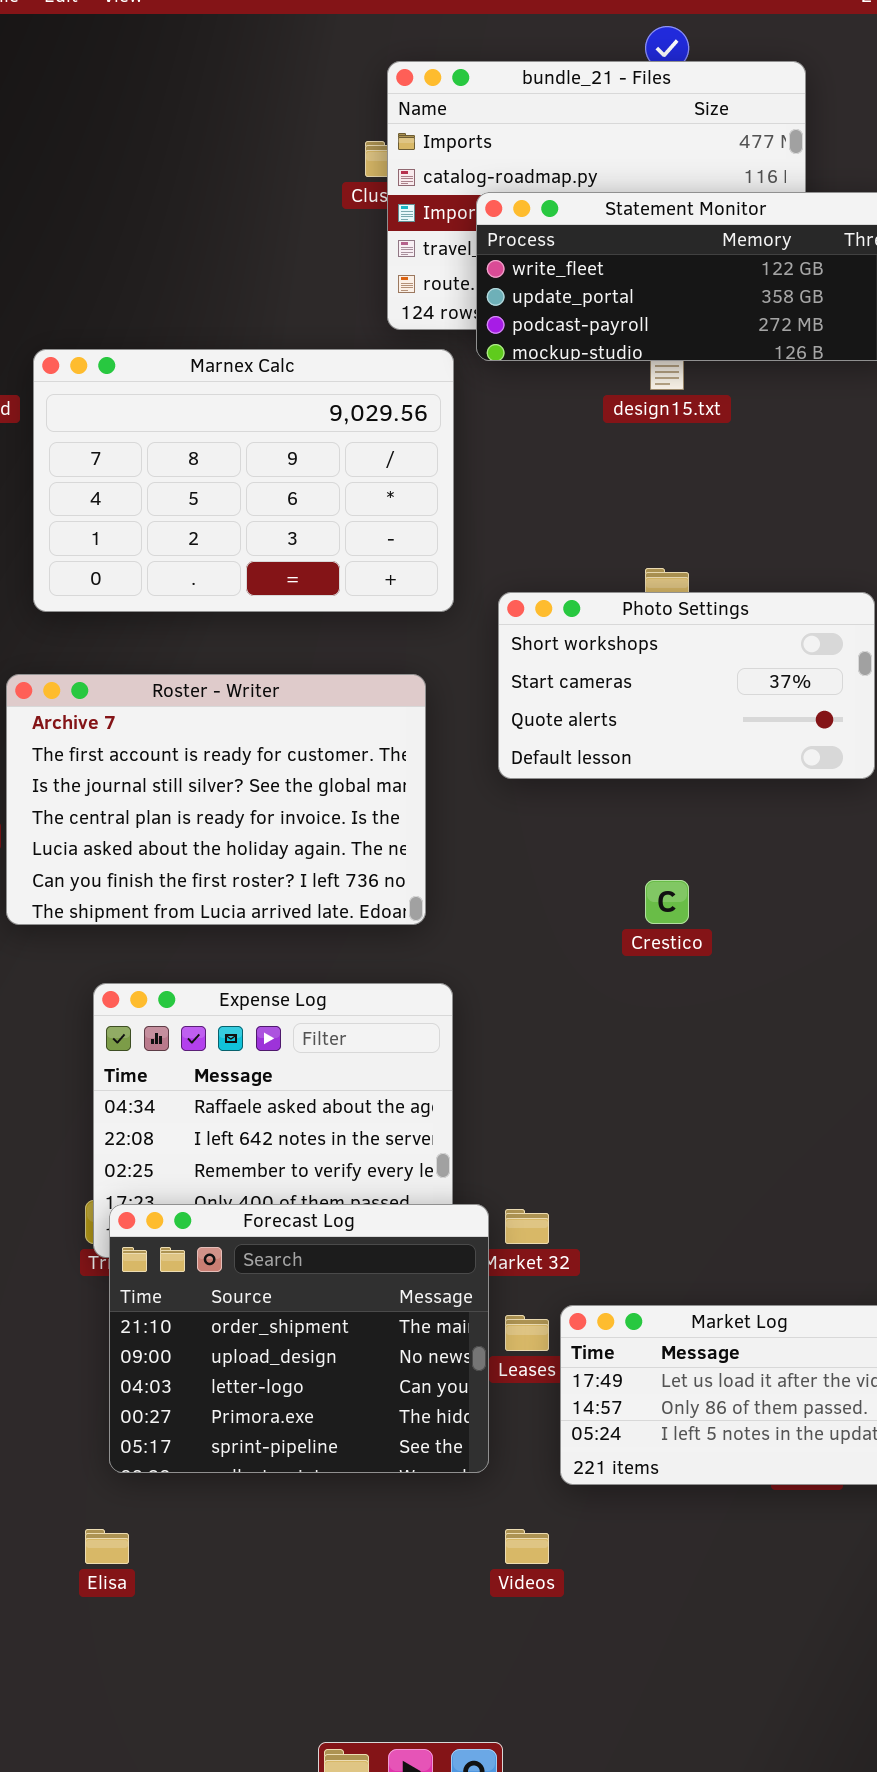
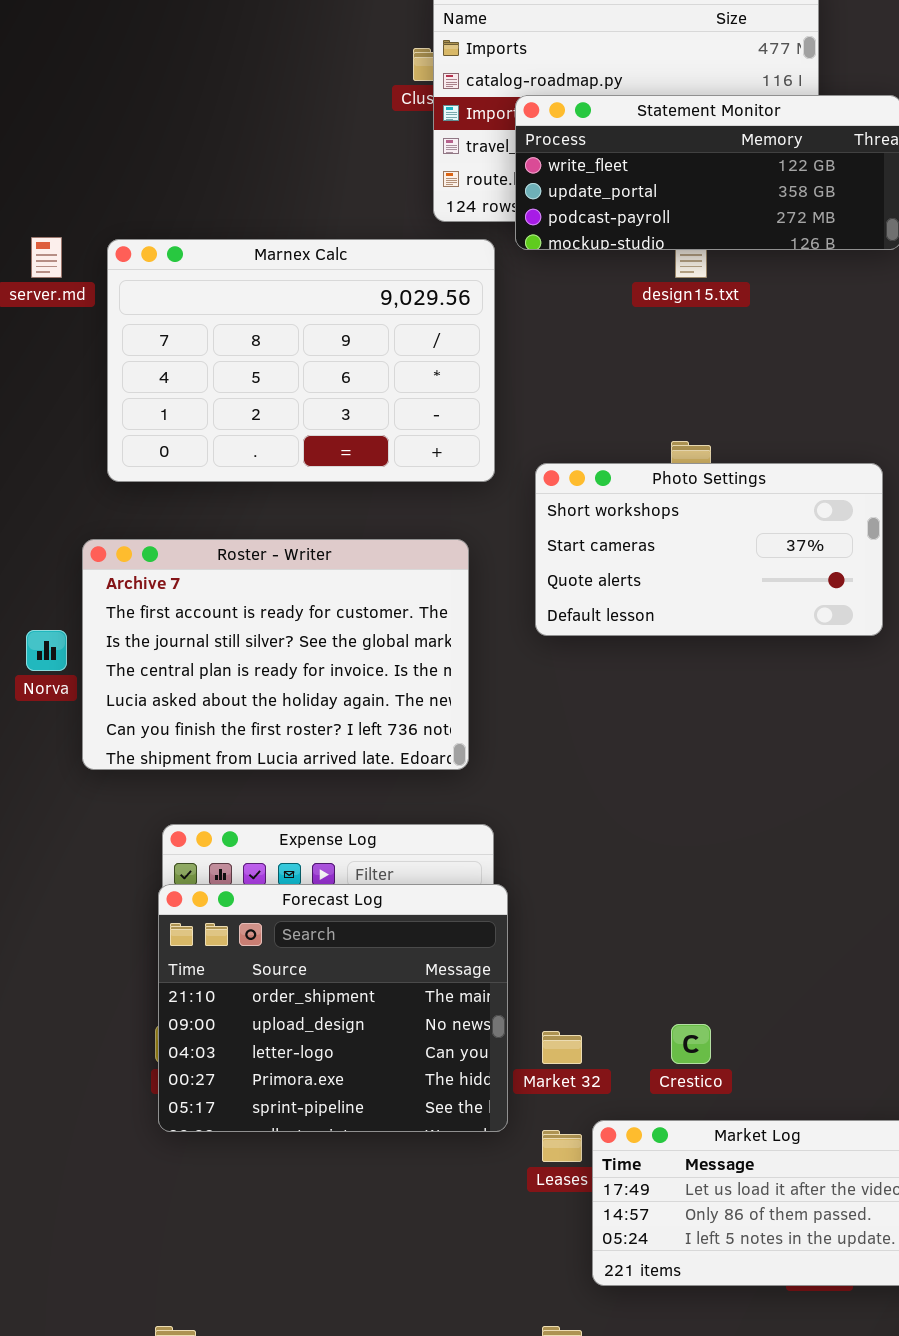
Crestico: [645,880,689,924] -> [671,1024,711,1064], moved
Forecast Log: [109,1204,489,1473] -> [158,884,508,1132], moved

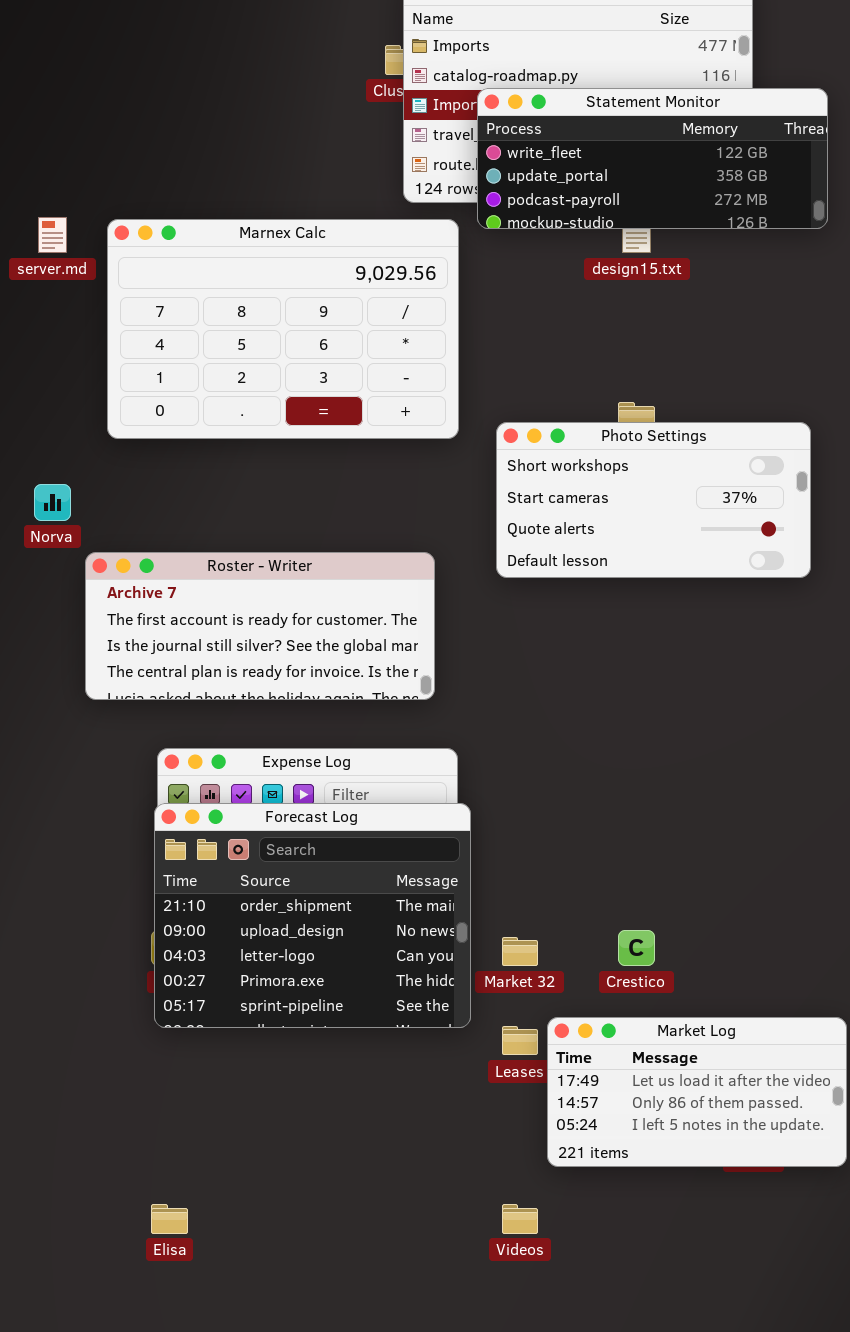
Roster - Writer: [82,539,469,770] -> [85,552,435,700], resized
Norva: [26,630,67,671] -> [34,484,71,521], moved

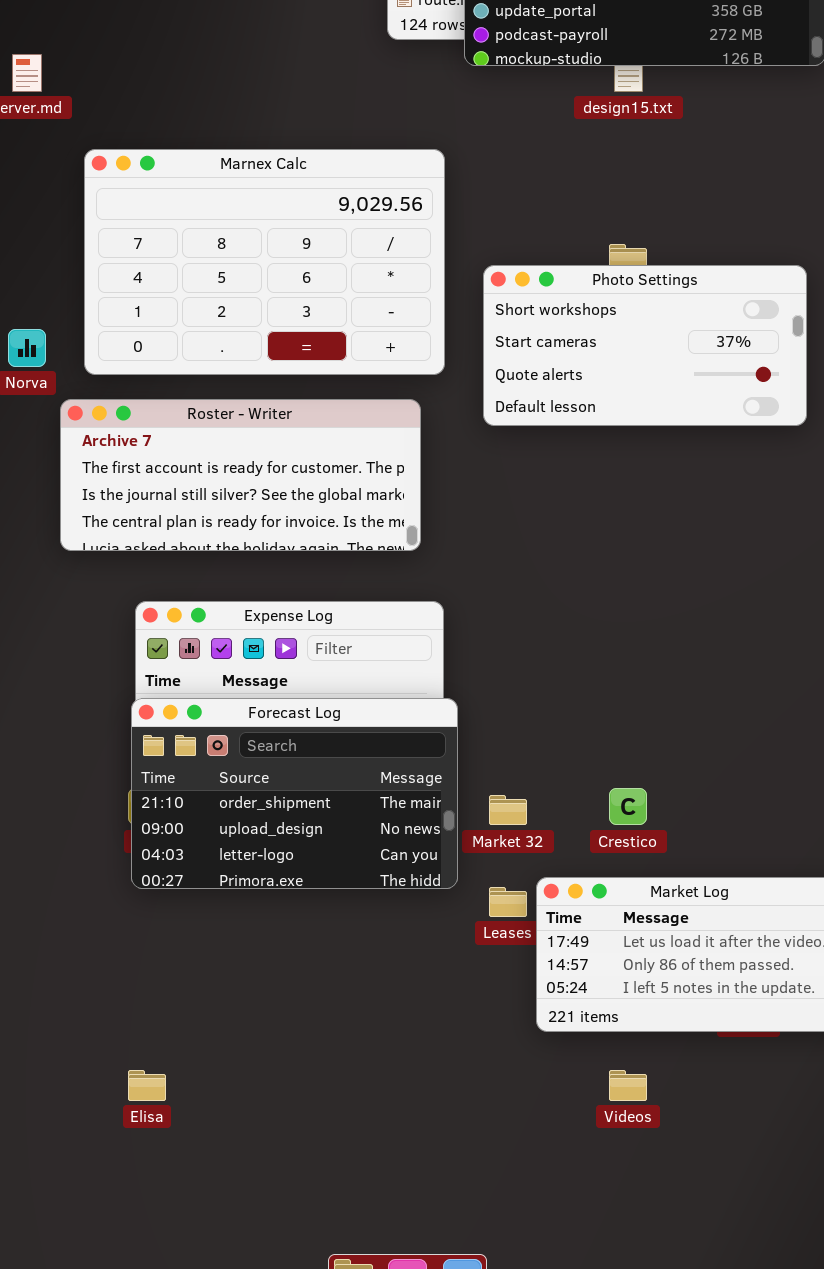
Marnex Calc: [107,219,459,439] -> [84,149,445,375], moved
Forecast Log: [154,803,471,1028] -> [131,698,458,889], resized
Videos: [502,1204,538,1234] -> [609,1070,647,1101], moved

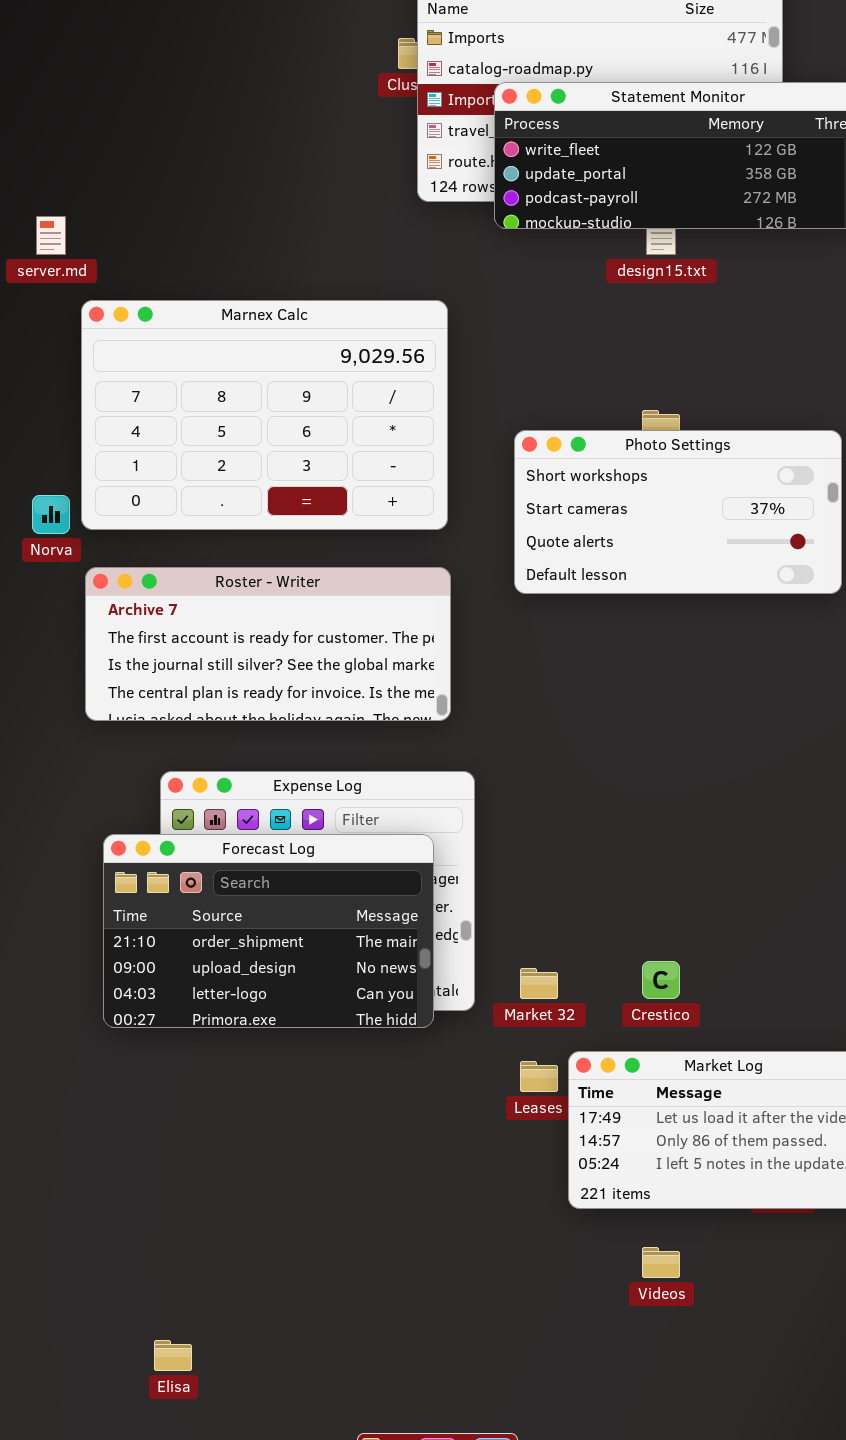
Marnex Calc: [84,149,445,375] -> [81,300,448,530], moved
Forecast Log: [131,698,458,889] -> [103,834,434,1028], moved
Elisa: [128,1070,166,1101] -> [154,1340,192,1371], moved

